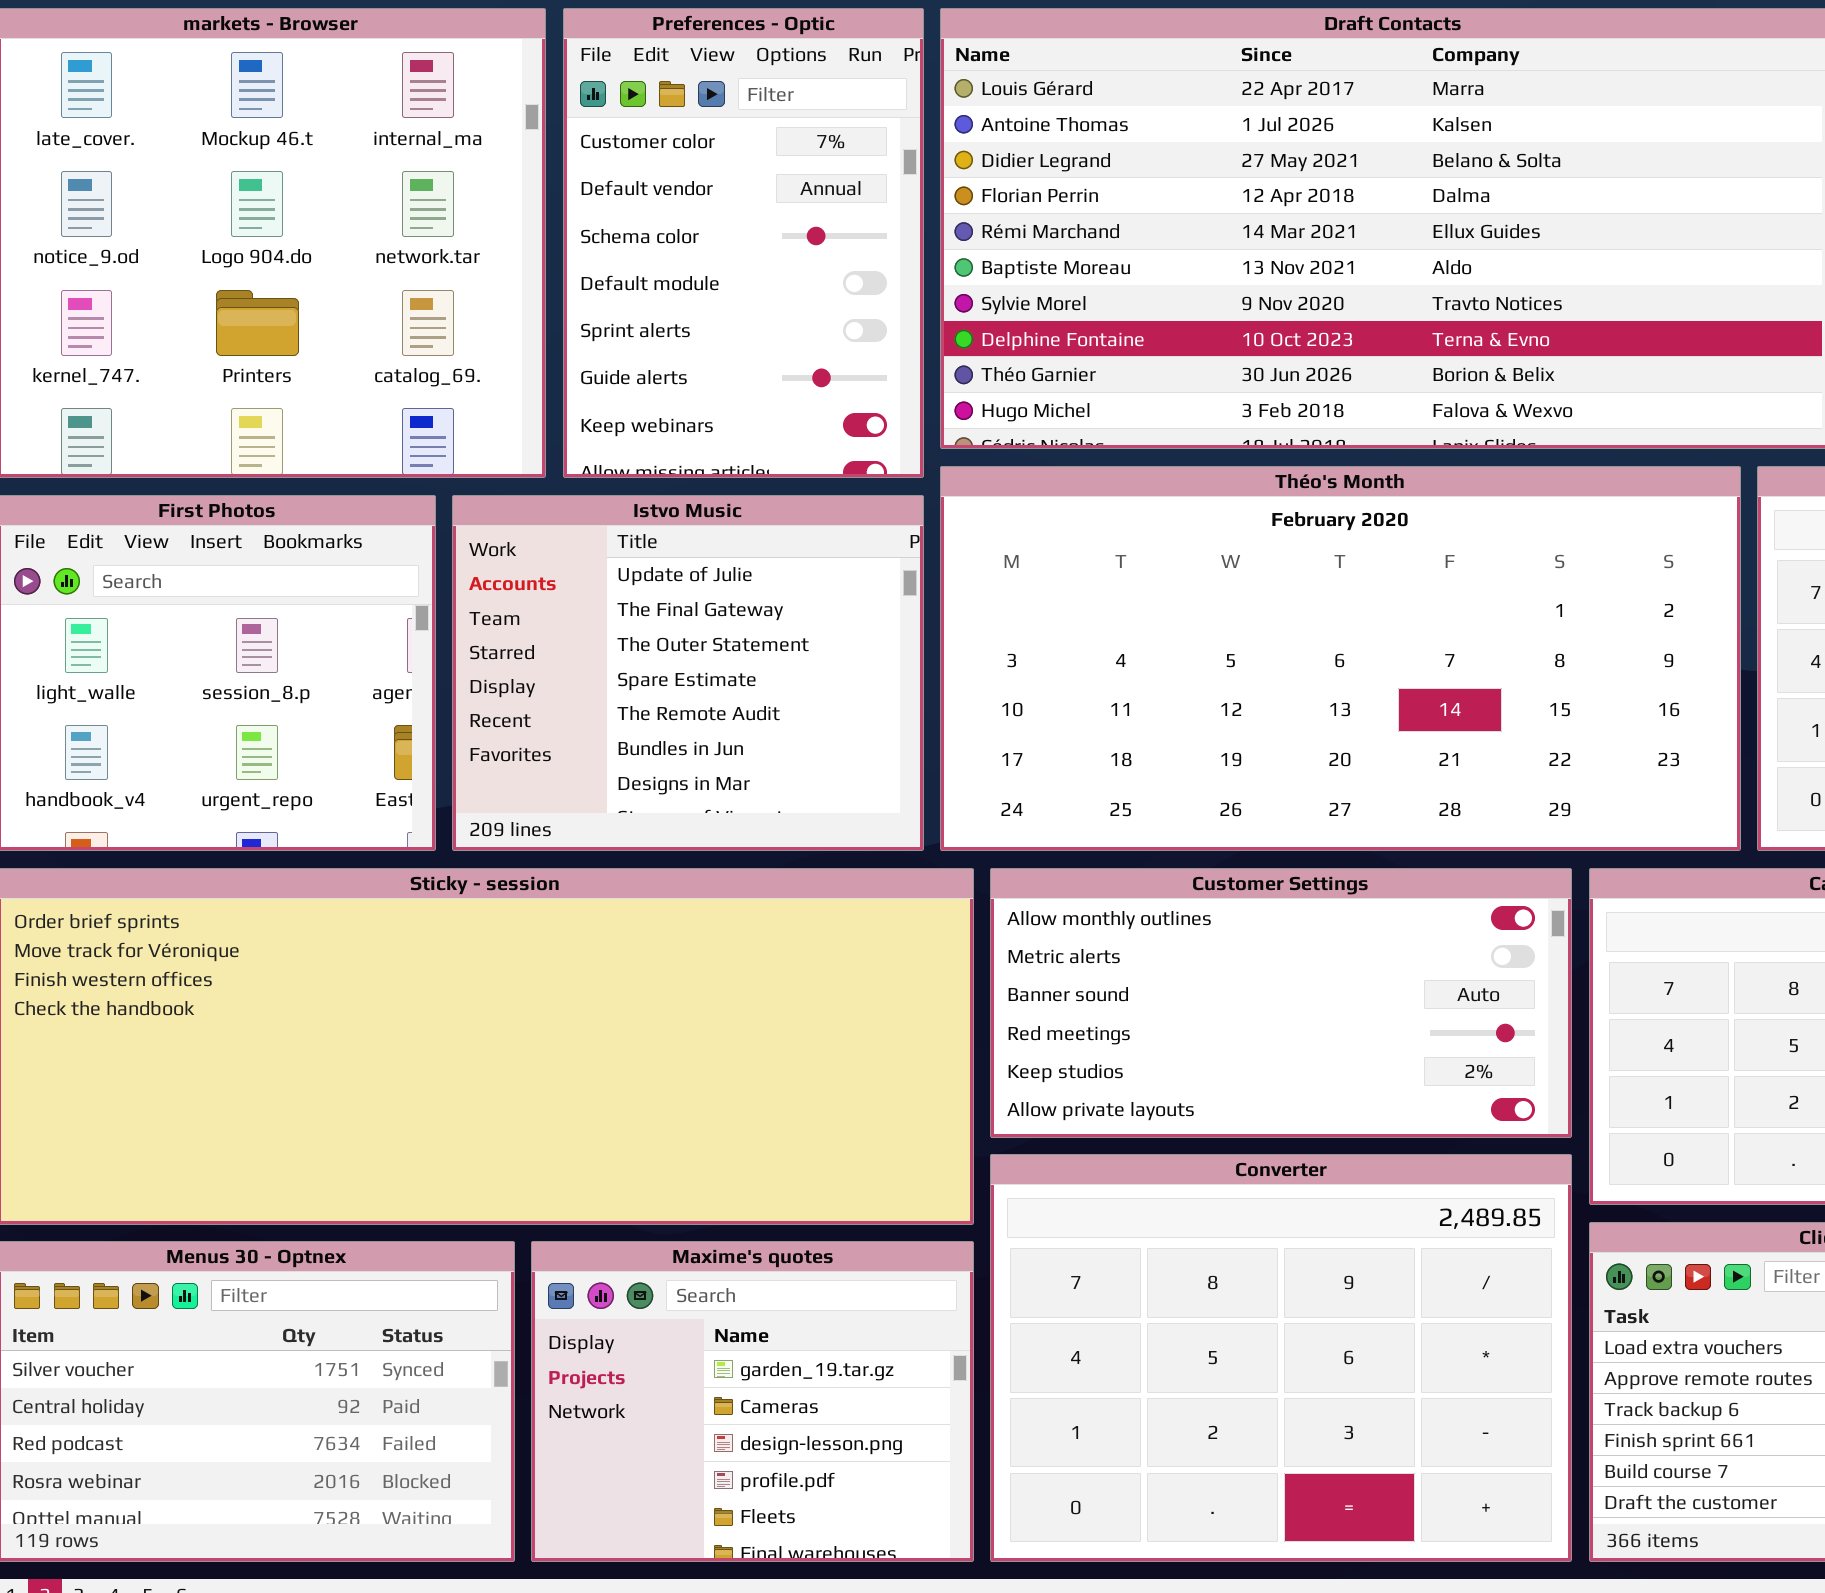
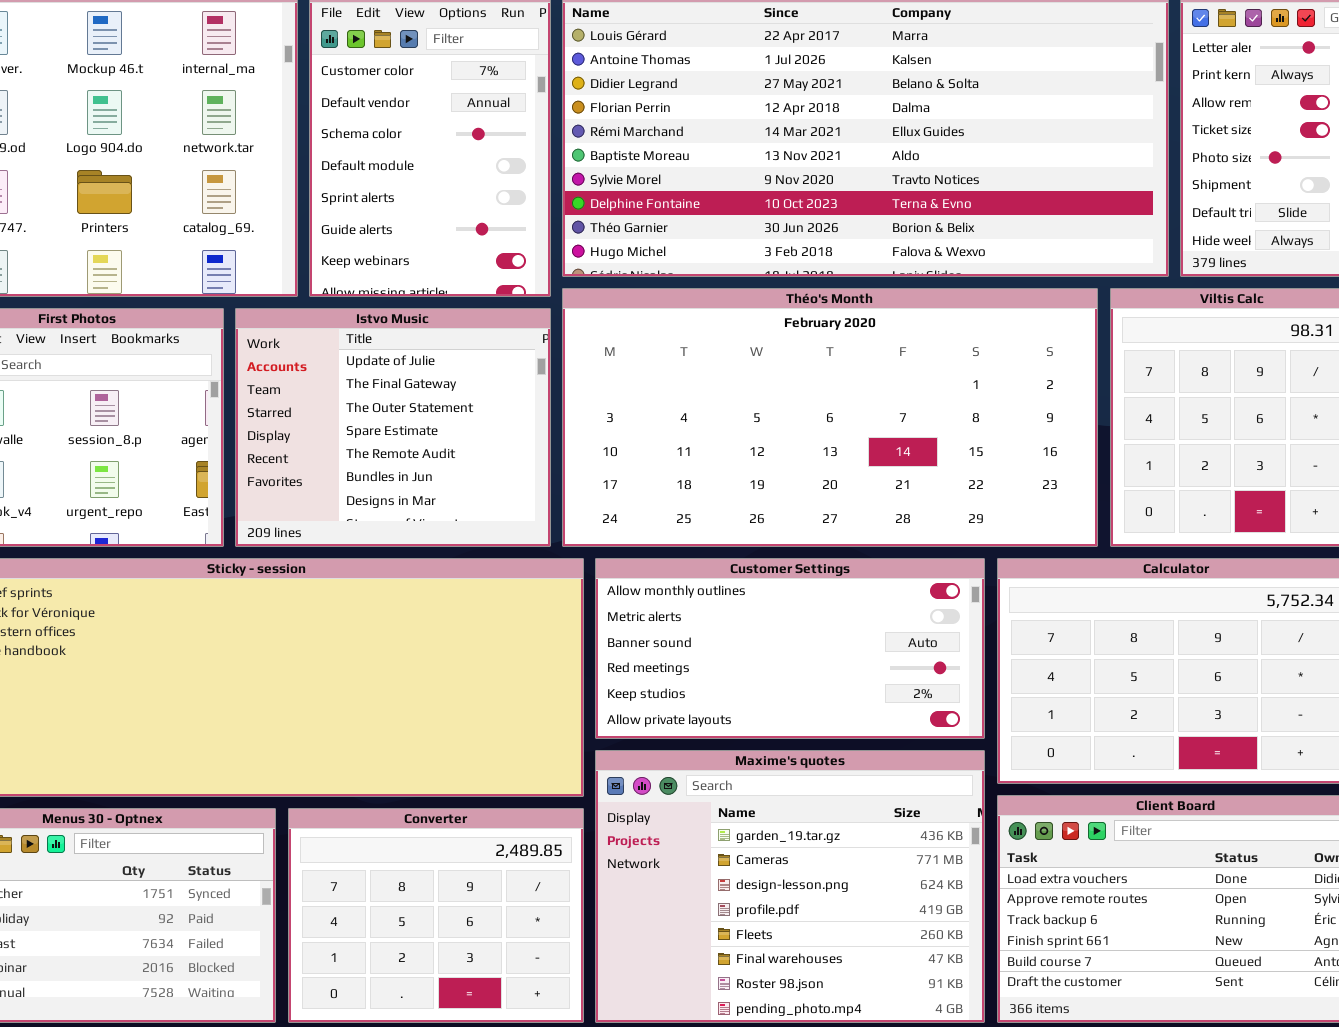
Converter: [990,1154,1572,1562] -> [288,808,584,1023], moved, resized
Maxime's quotes: [531,1241,974,1562] -> [595,750,985,1023], moved, resized

